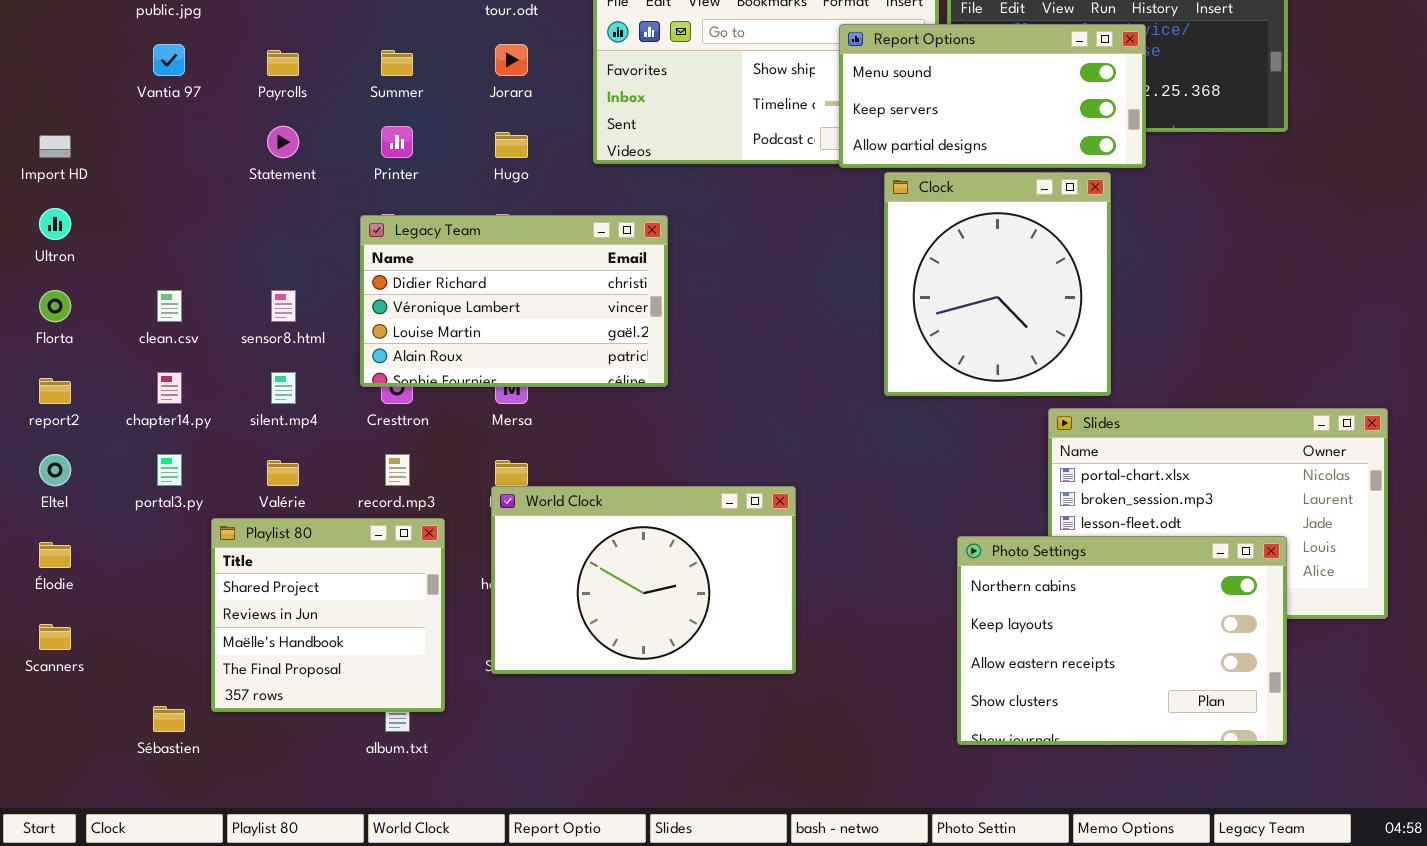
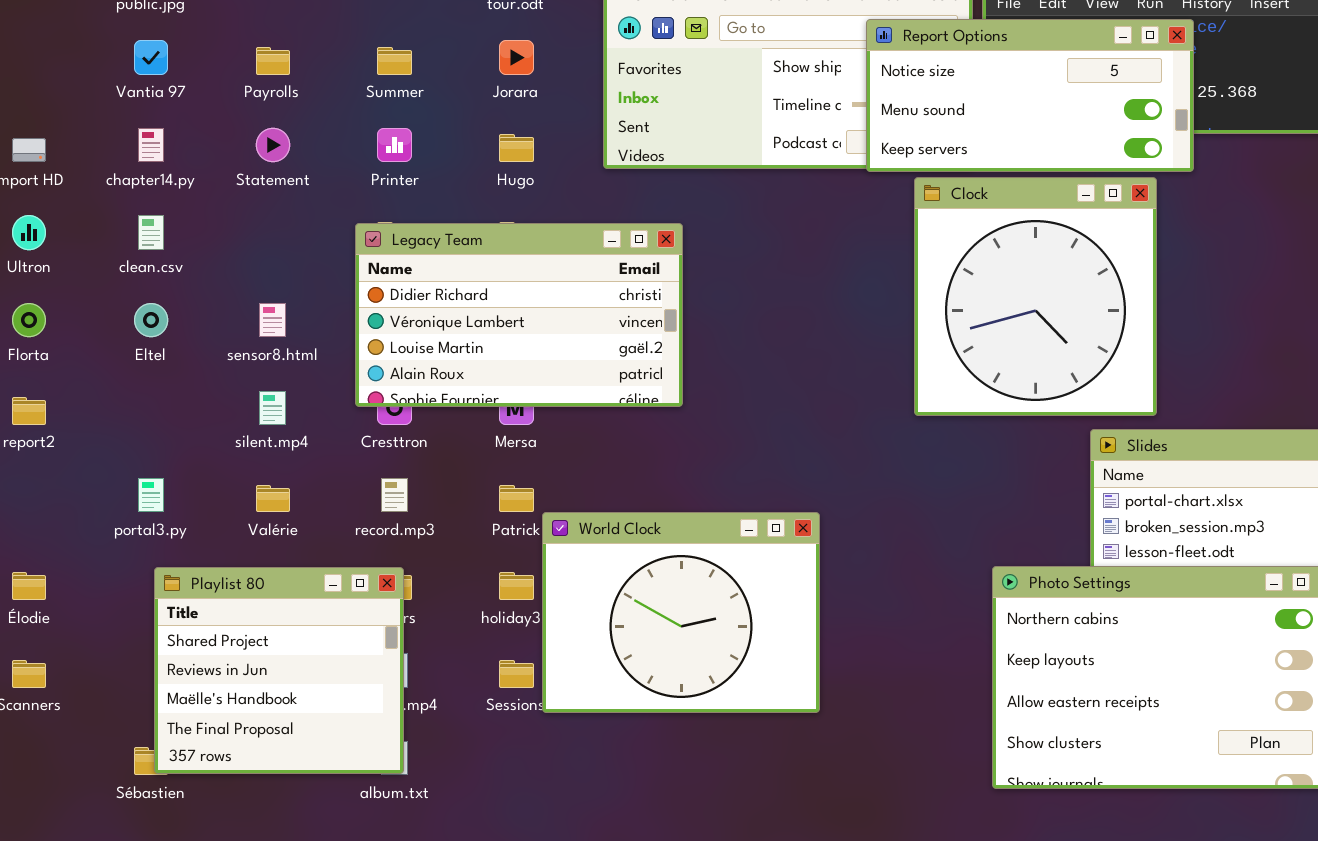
Report Options: [839,24,1146,168] -> [866,19,1194,172], scrolled up 1 row
clean.csv: [157,290,182,322] -> [138,215,164,250], moved
chapter14.py: [157,372,182,404] -> [138,128,164,162], moved
Eltel: [39,454,71,486] -> [134,303,168,337], moved
World Clock: [491,486,796,674] -> [542,512,820,713], resized
Playlist 80: [211,518,445,712] -> [154,567,404,774], moved

